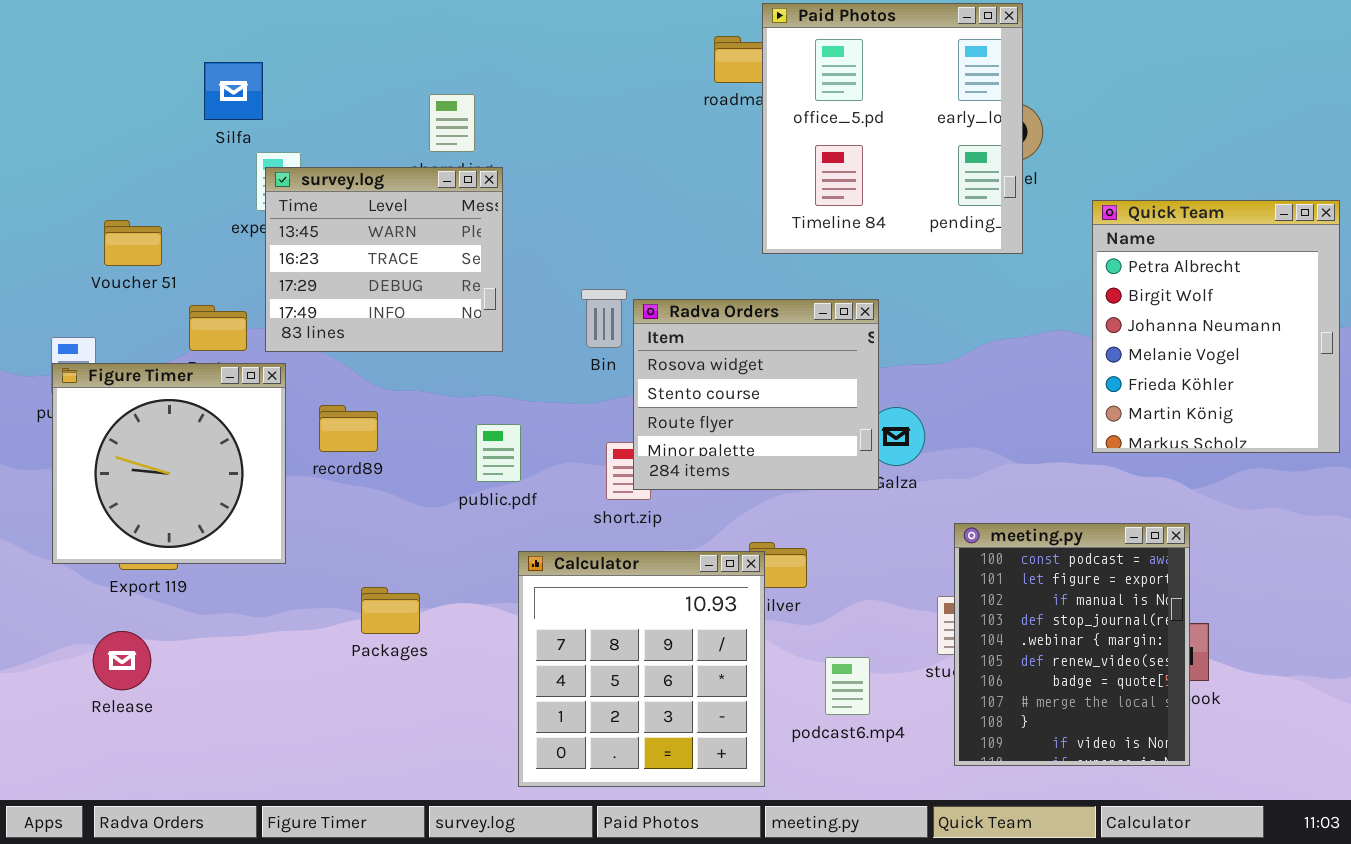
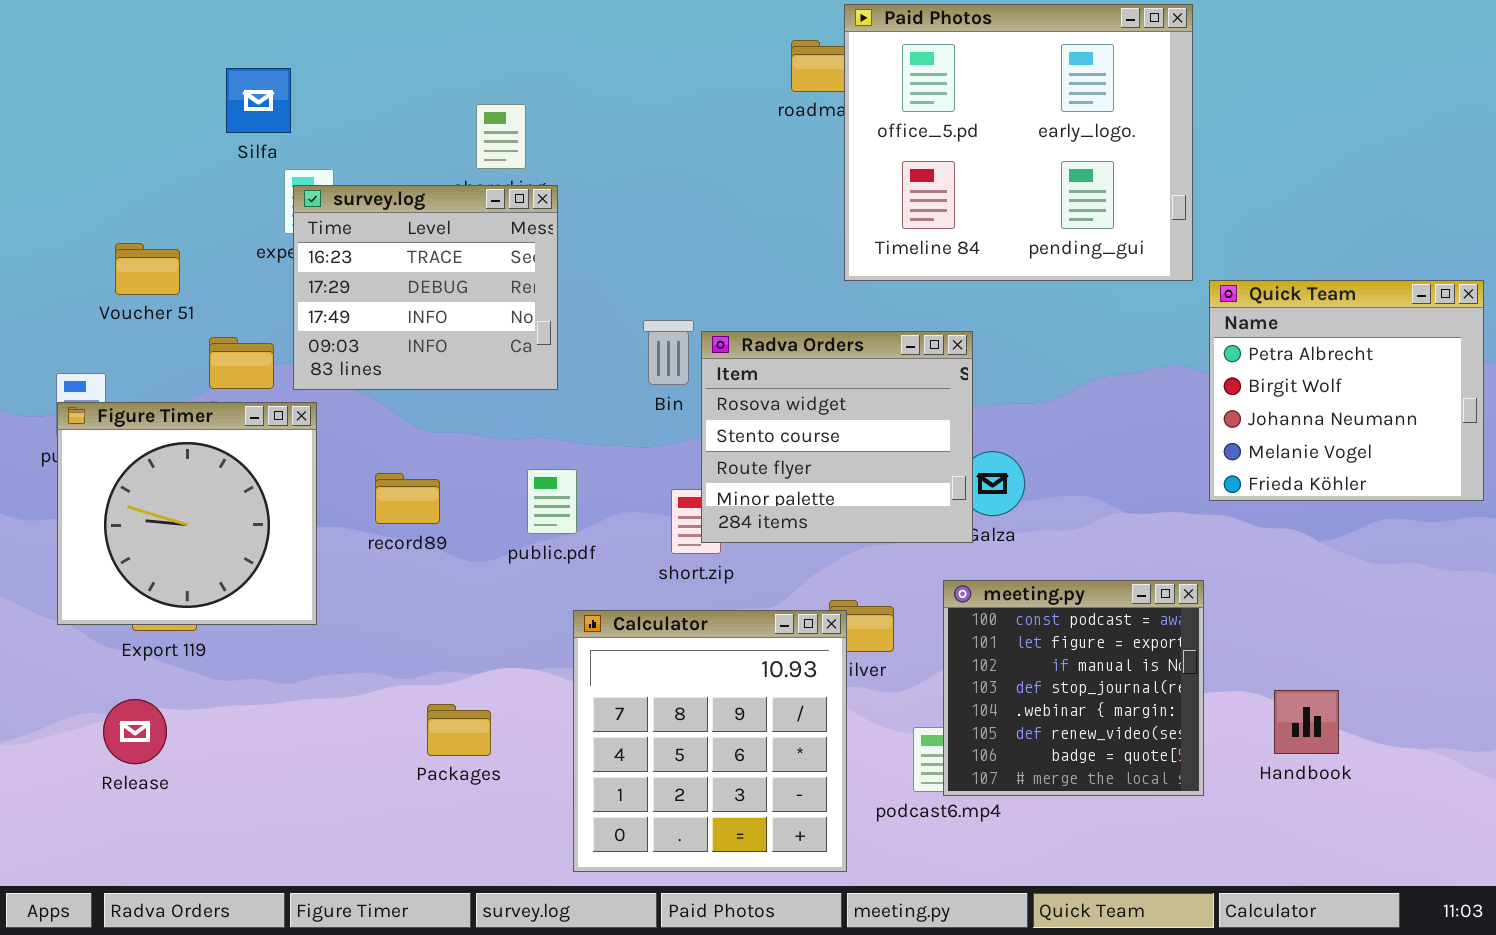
Paid Photos: [762,3,1023,254] -> [844,4,1193,281], resized
survey.log: [265,167,503,352] -> [293,185,558,390], scrolled down 1 row
Quick Team: [1092,200,1340,453] -> [1209,280,1484,501], resized
record89: [319,405,378,452] -> [375,473,440,524], moved
meeting.py: [954,523,1190,766] -> [943,580,1204,796], moved, resized
Packages: [361,587,420,634] -> [427,704,491,756], moved

